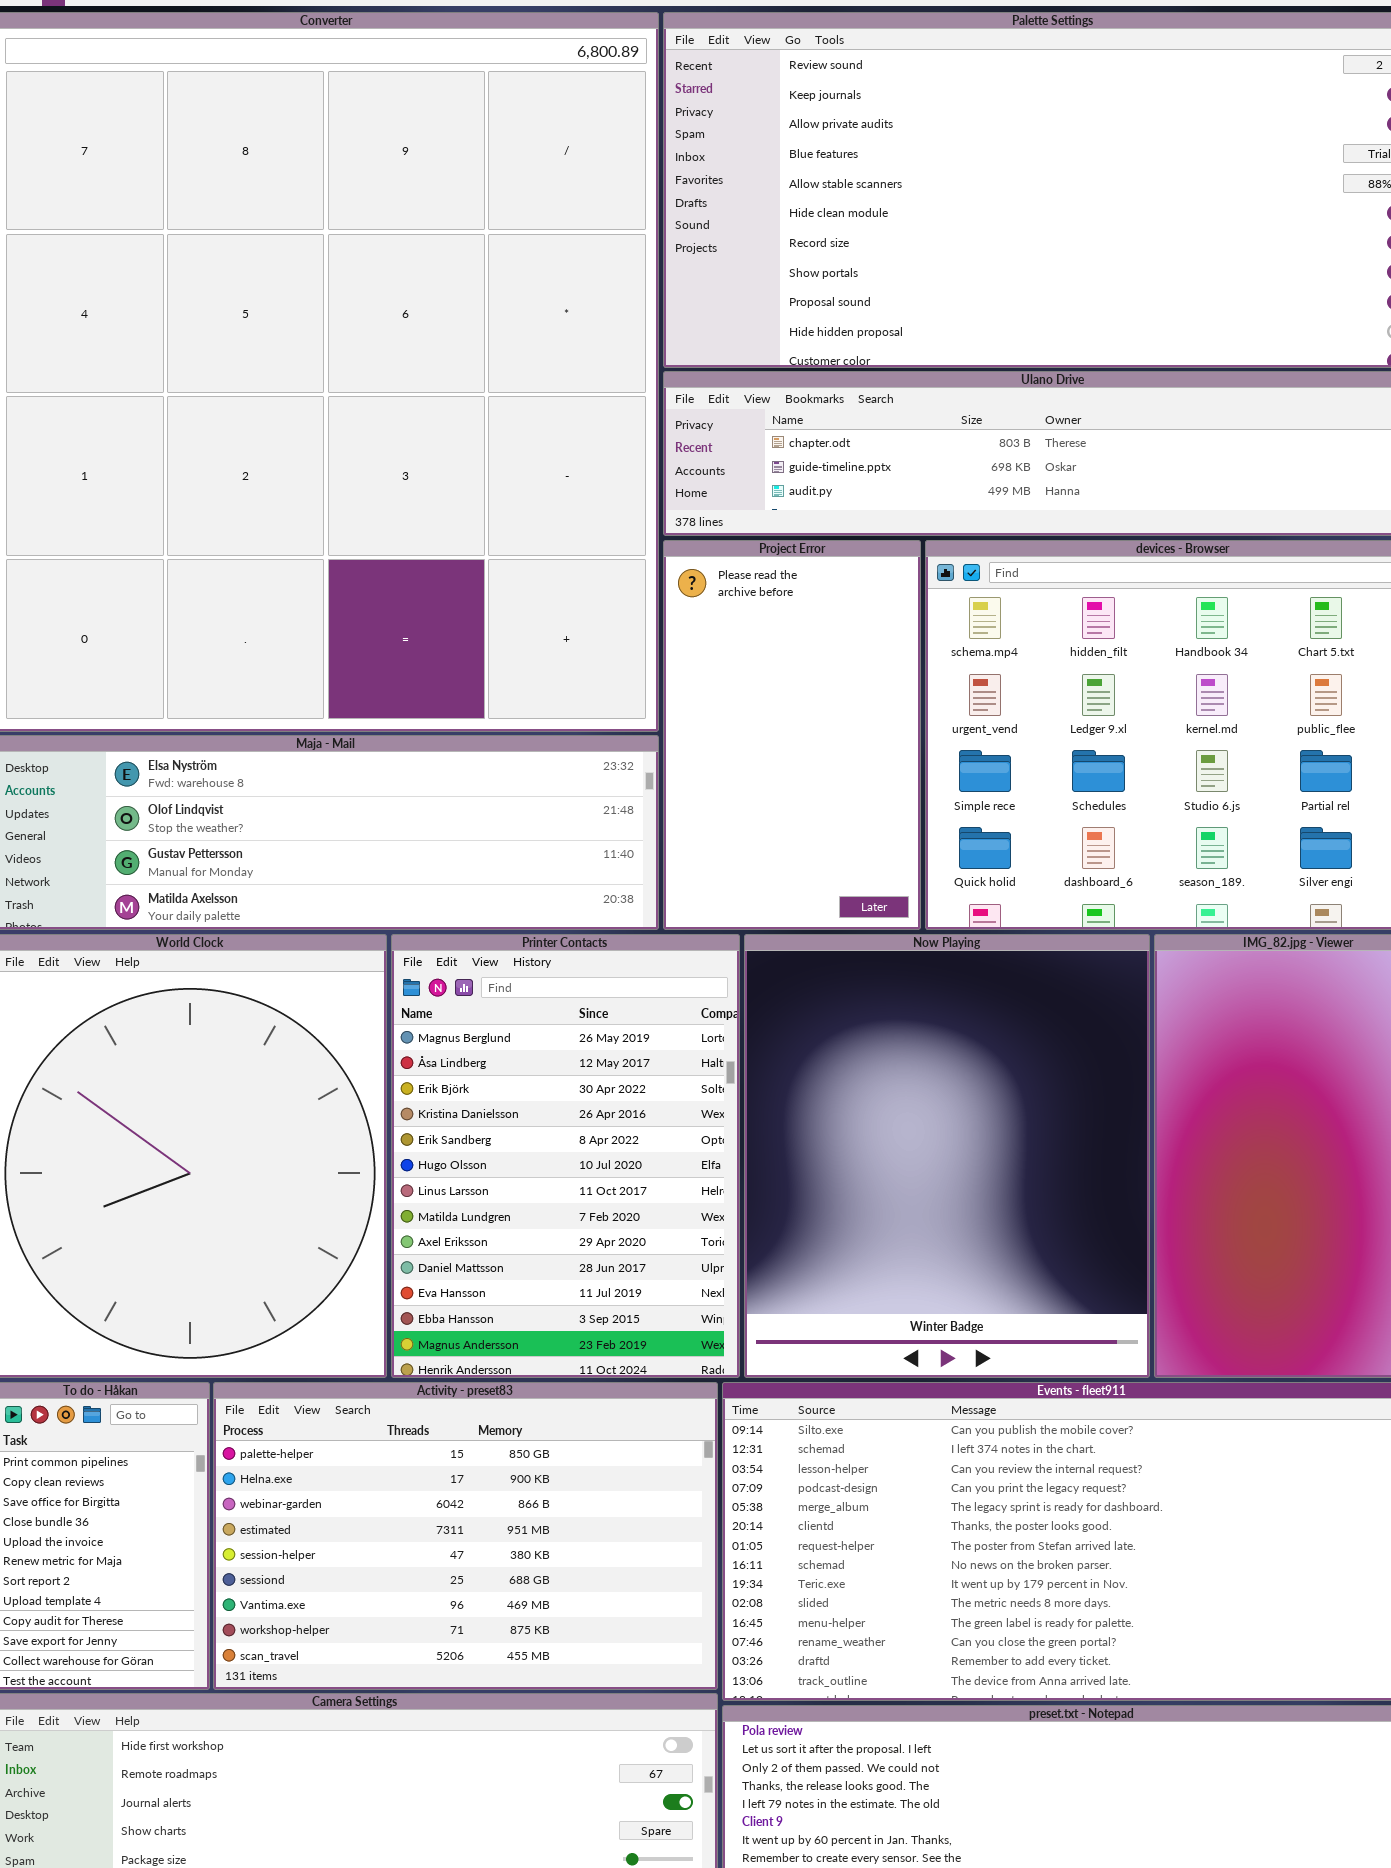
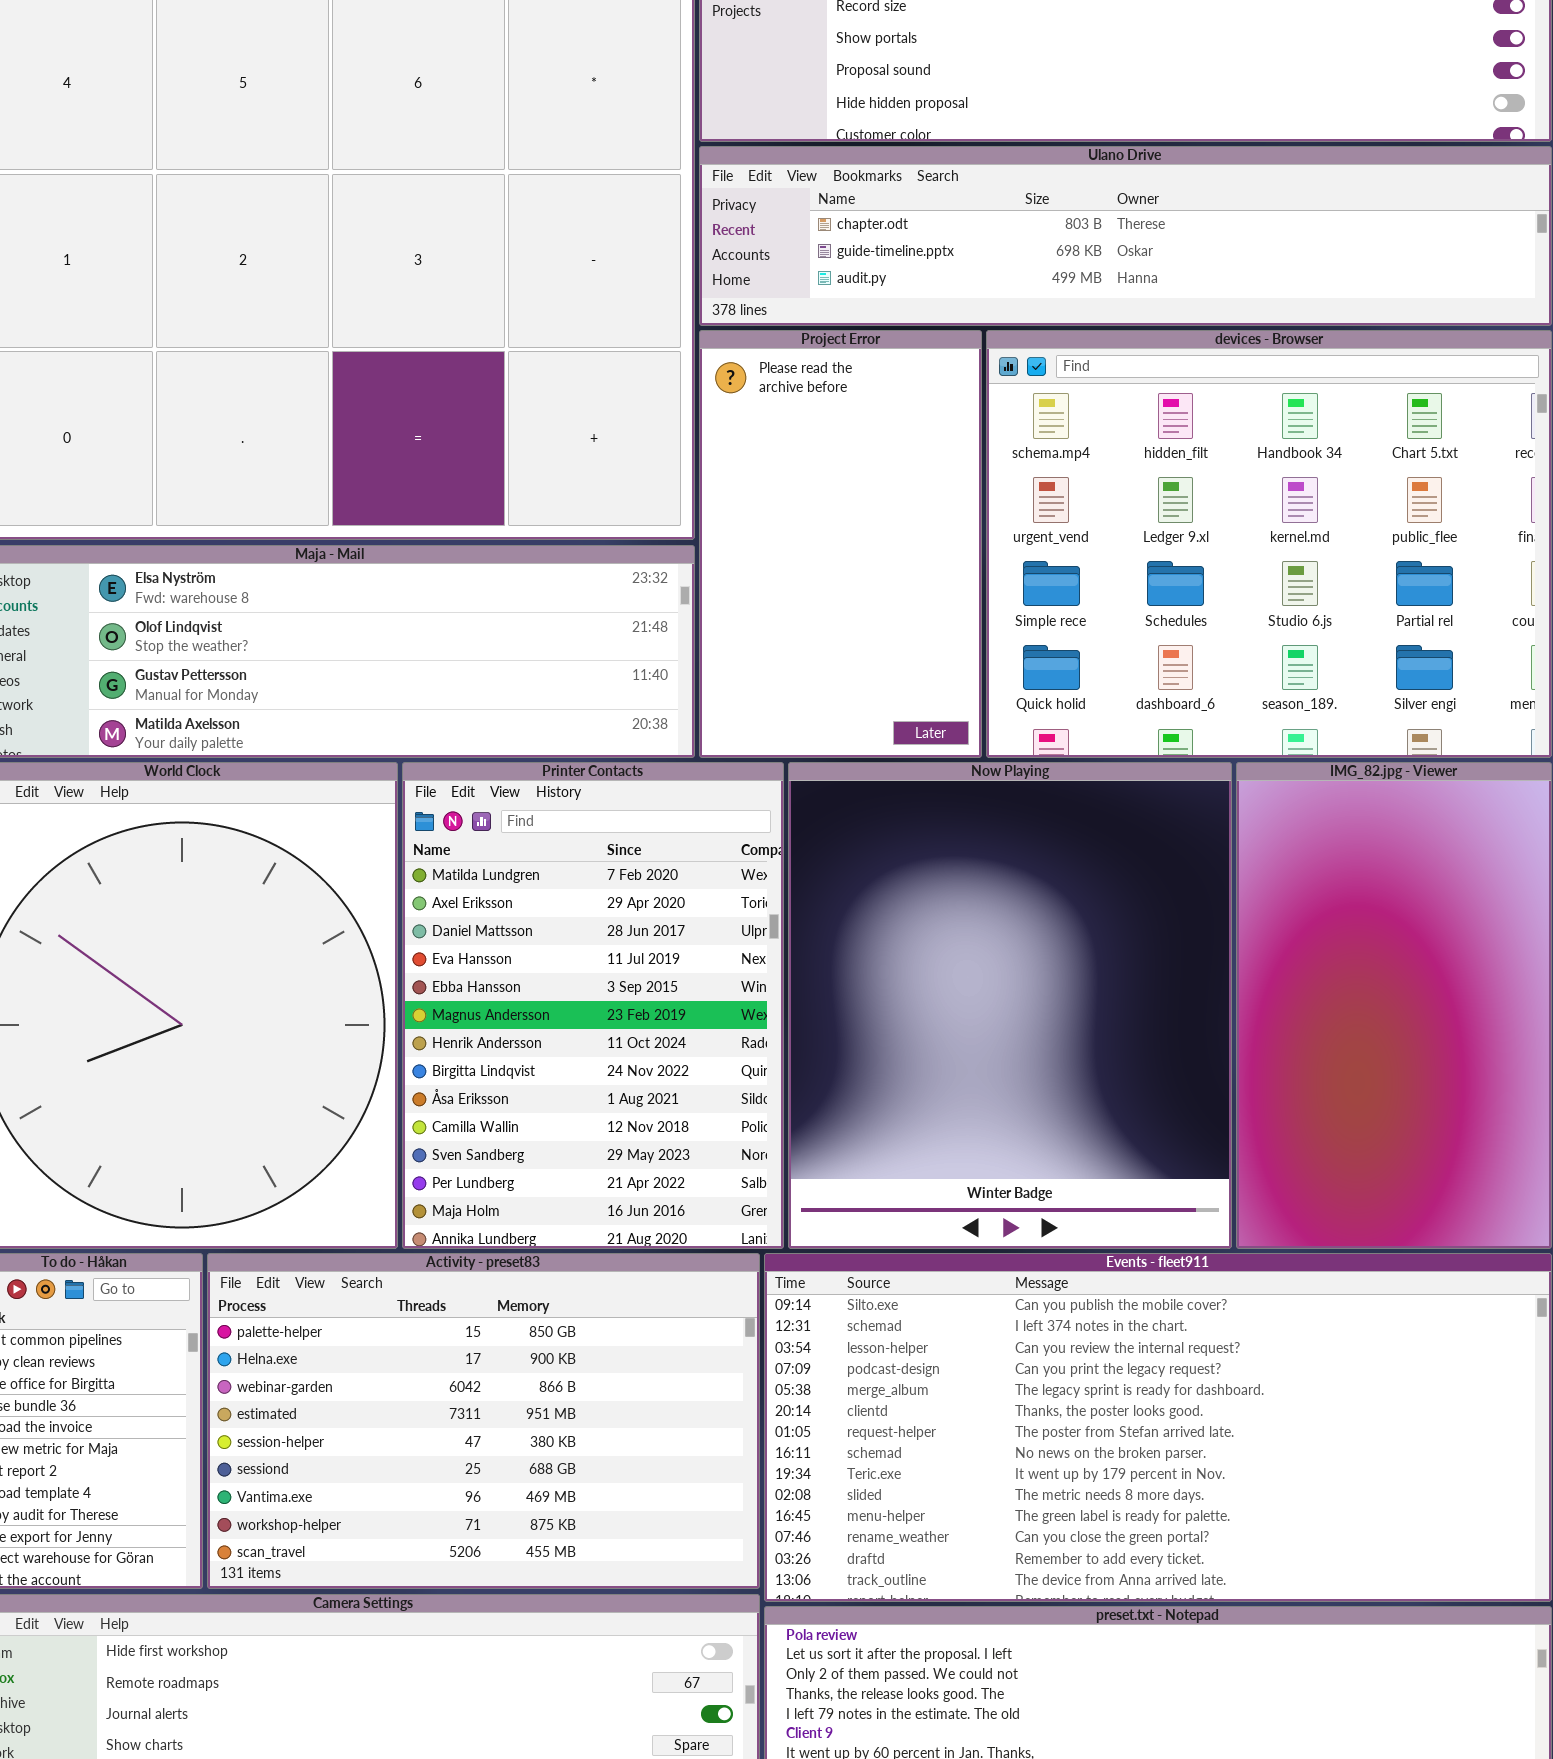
Printer Contacts: [391,934,740,1378] -> [402,762,784,1249], scrolled down 7 rows

